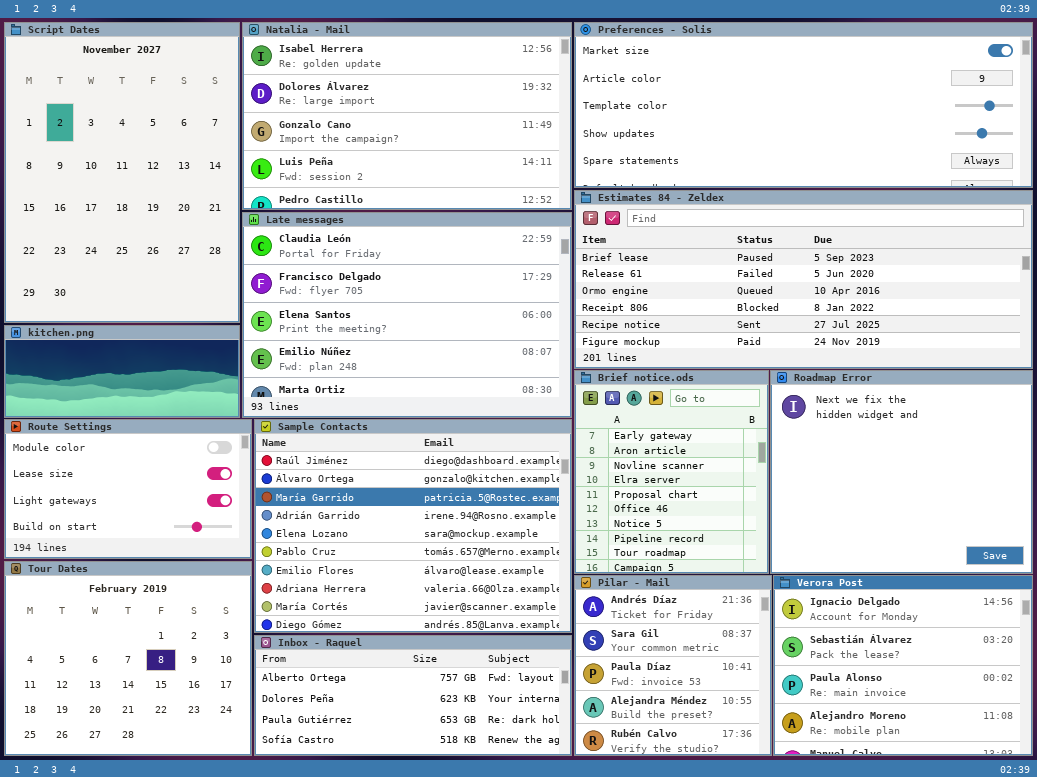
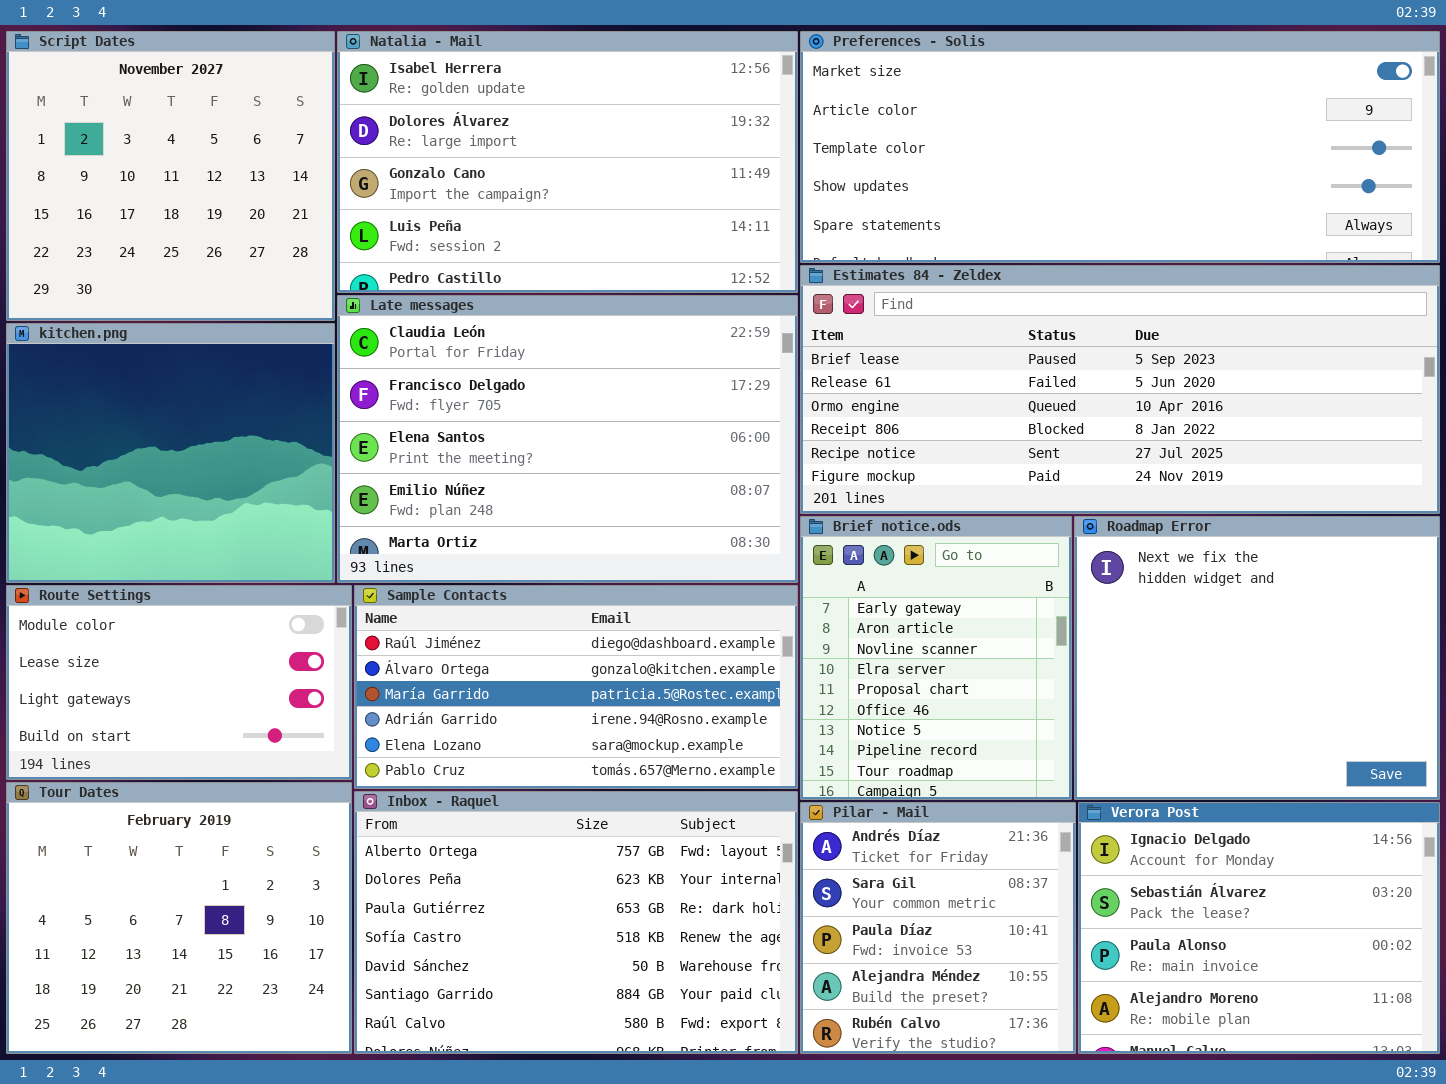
Script Dates: [4,22,240,323] -> [6,31,335,321], resized
kitchen.png: [4,325,240,418] -> [6,323,335,583], resized
Sample Contacts: [254,419,572,633] -> [354,585,798,789], resized
Inbox - Raquel: [254,635,572,756] -> [354,791,798,1054], resized

